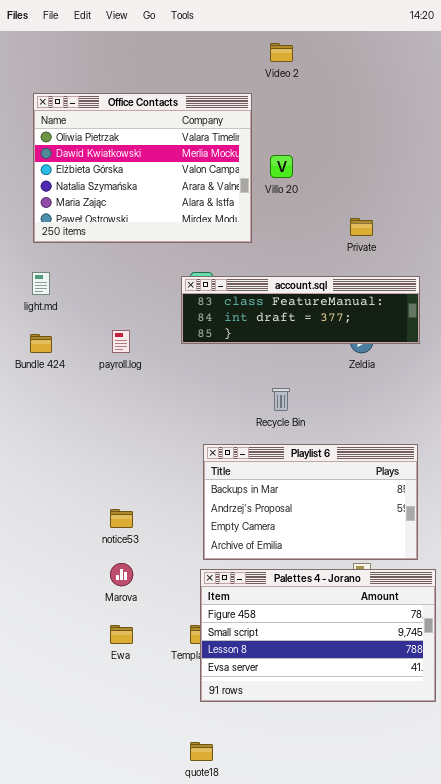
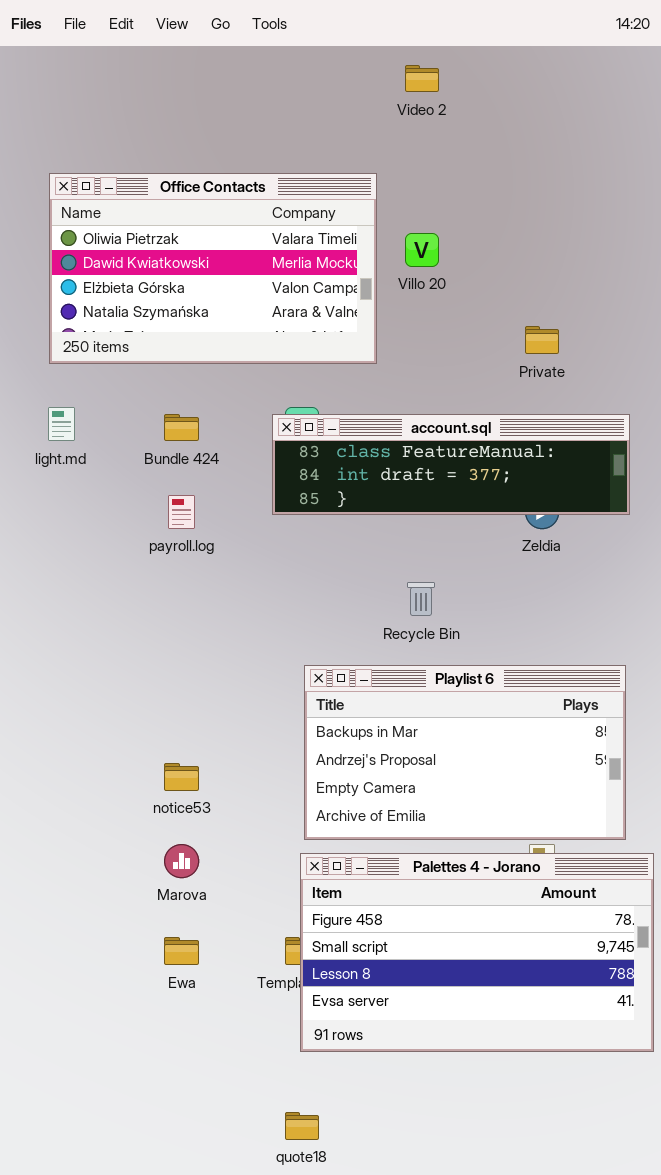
Office Contacts: [33,93,252,243] -> [49,173,377,364], resized
Bundle 424: [30,334,52,353] -> [164,414,199,441], moved

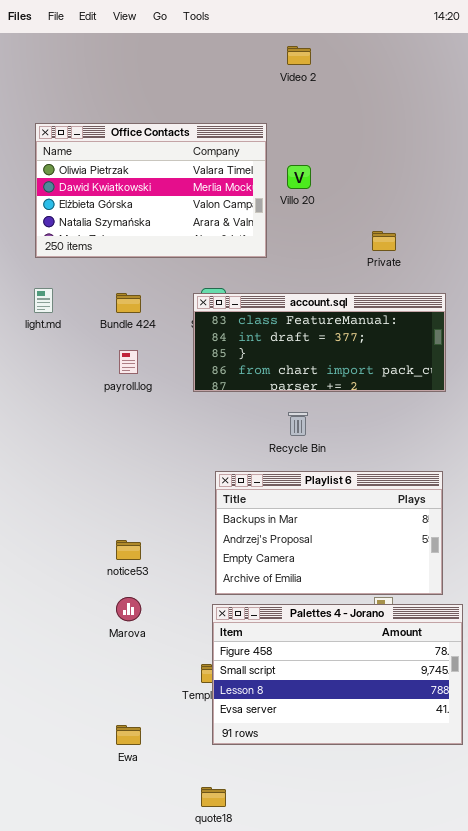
account.sql: [272,414,630,515] -> [193,293,446,392], resized
Ewa: [164,937,199,965] -> [116,725,141,745], moved

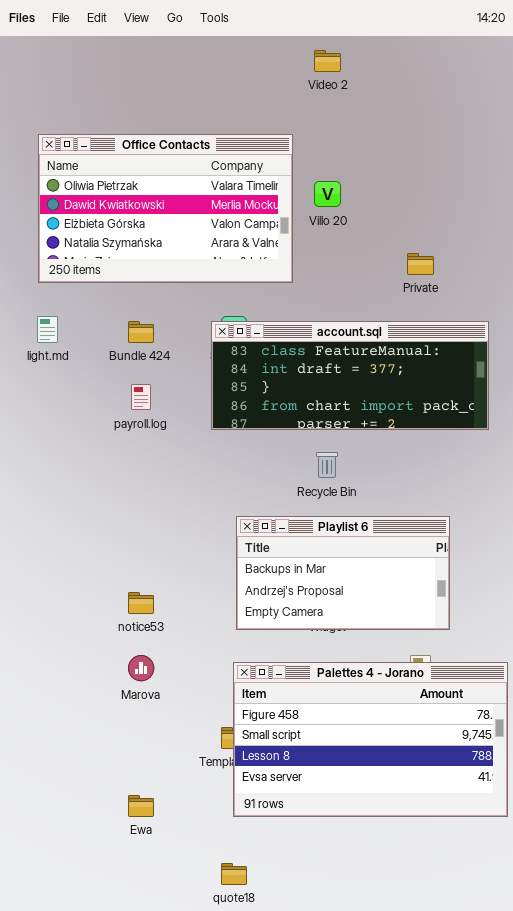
Playlist 6: [215,471,443,595] -> [236,516,450,630], resized

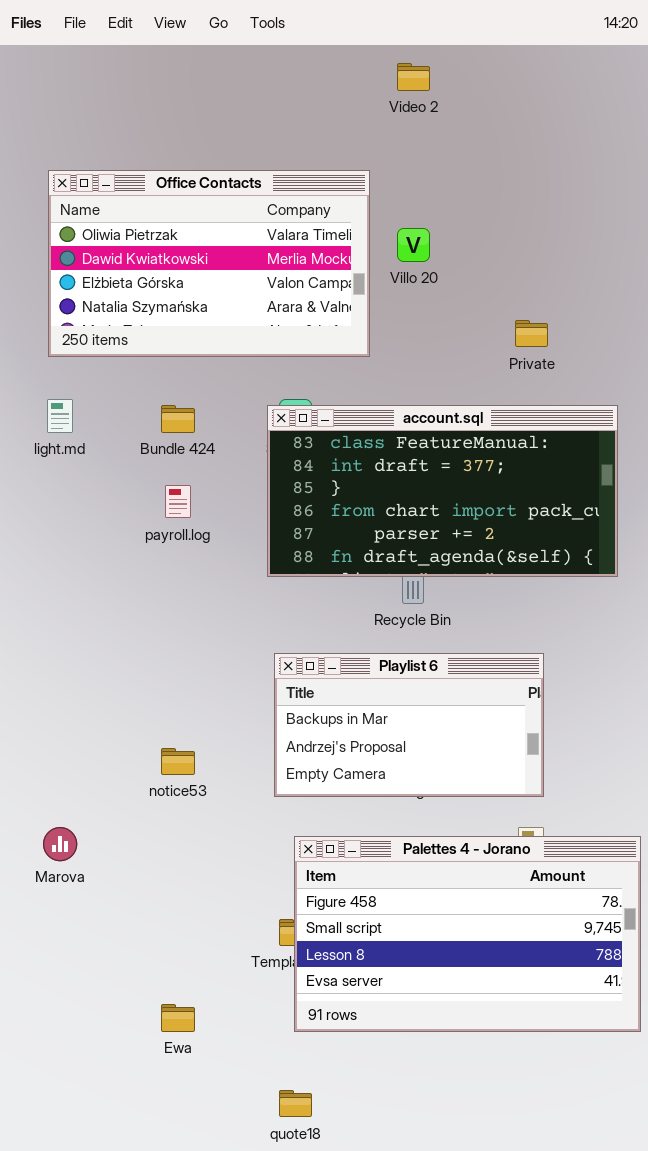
account.sql: [211,321,489,430] -> [267,405,618,577], resized
Playlist 6: [236,516,450,630] -> [274,653,544,797], moved
Marova: [128,655,154,681] -> [43,827,77,861], moved

